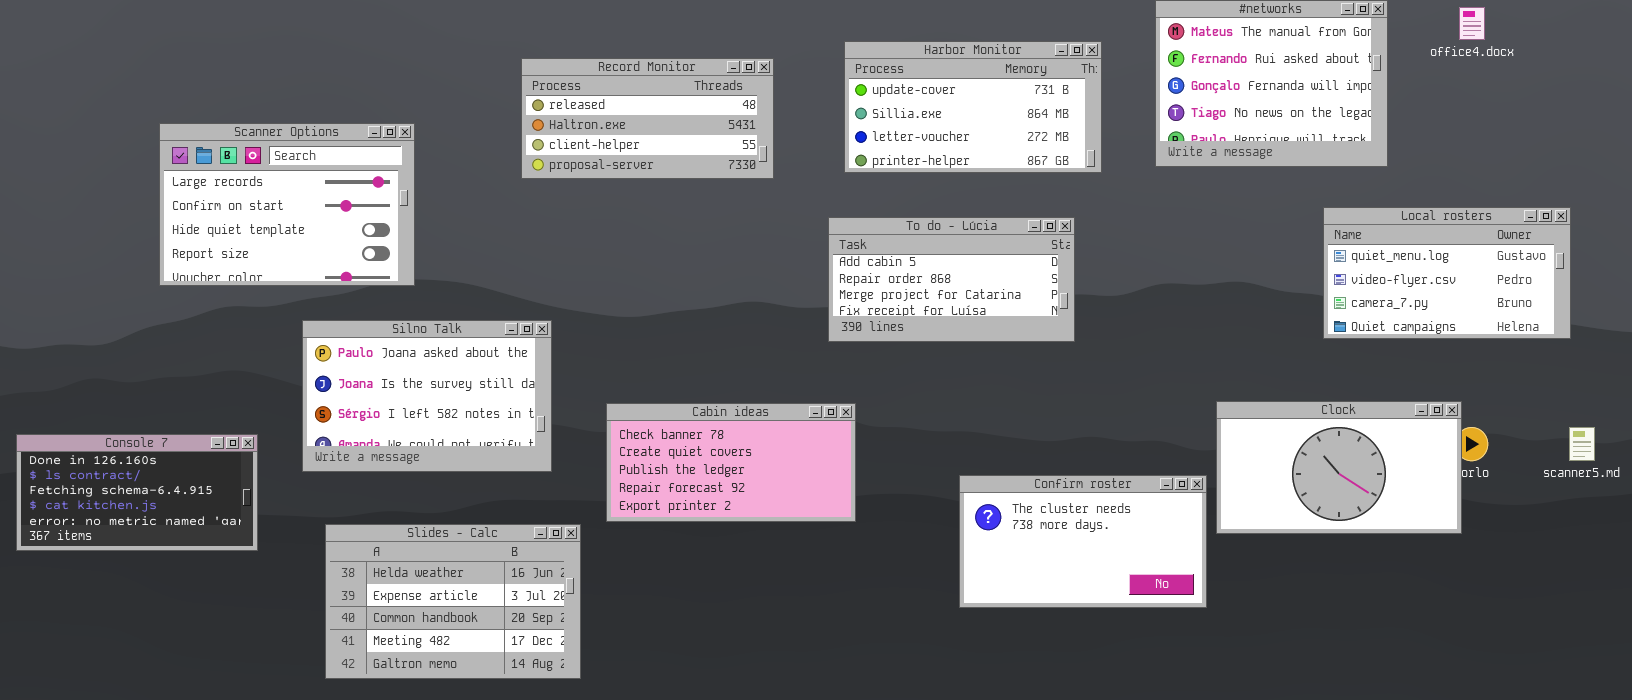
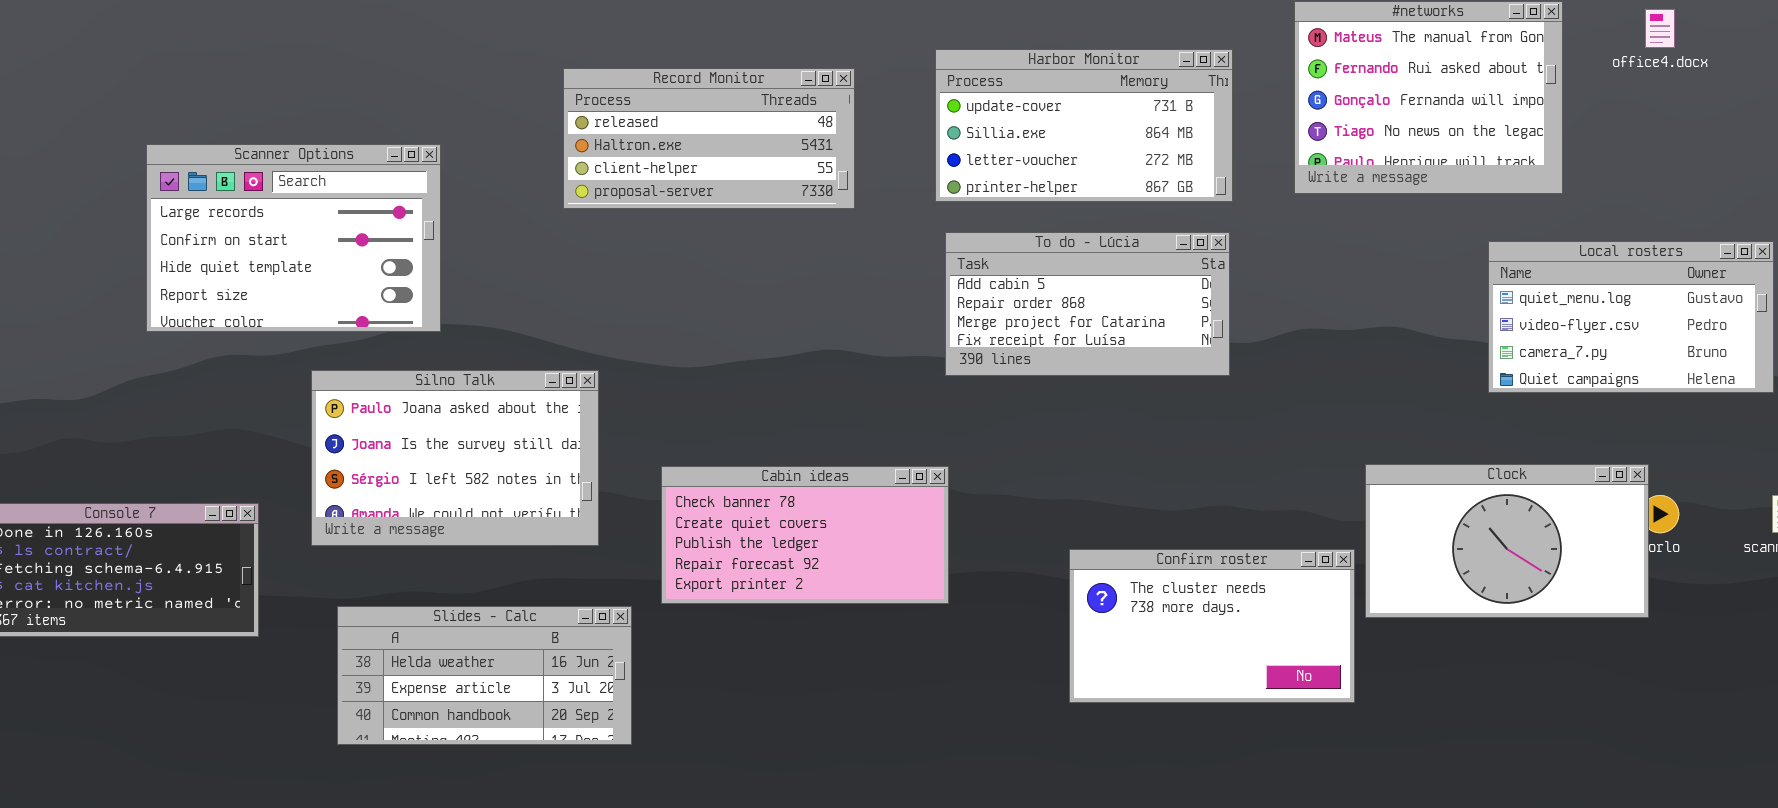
To do - Lúcia: [828,217,1075,342] -> [945,232,1230,376], moved
Slides - Calc: [325,524,581,679] -> [337,606,632,745], resized

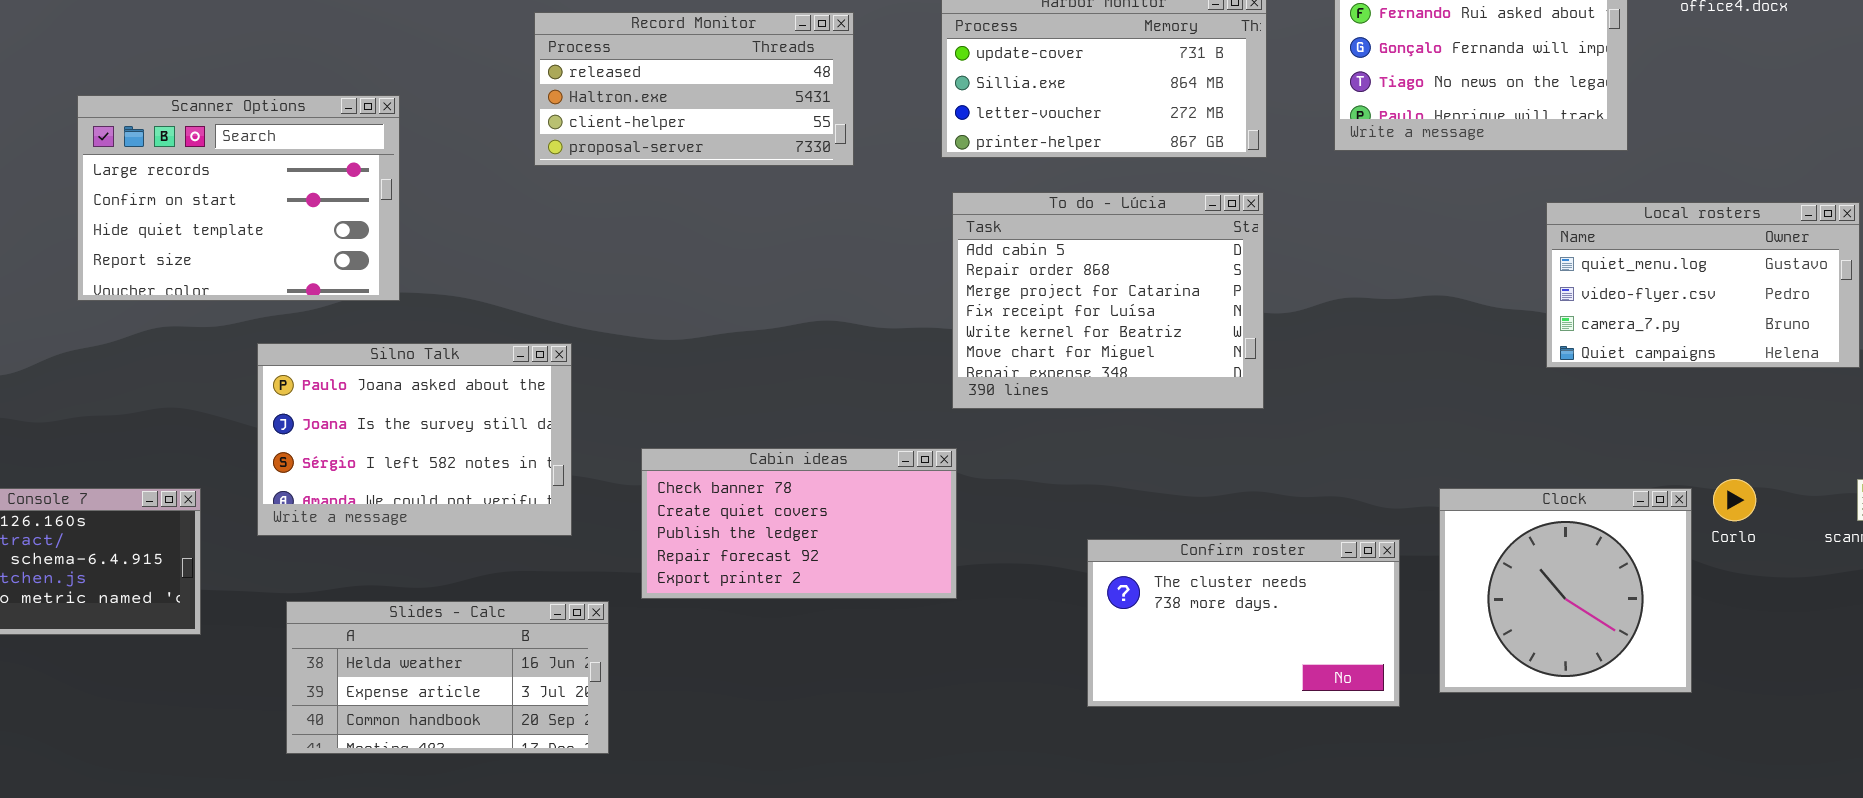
To do - Lúcia: [945,232,1230,376] -> [952,192,1264,409], resized
Clock: [1365,464,1649,618] -> [1439,488,1692,693], moved, resized

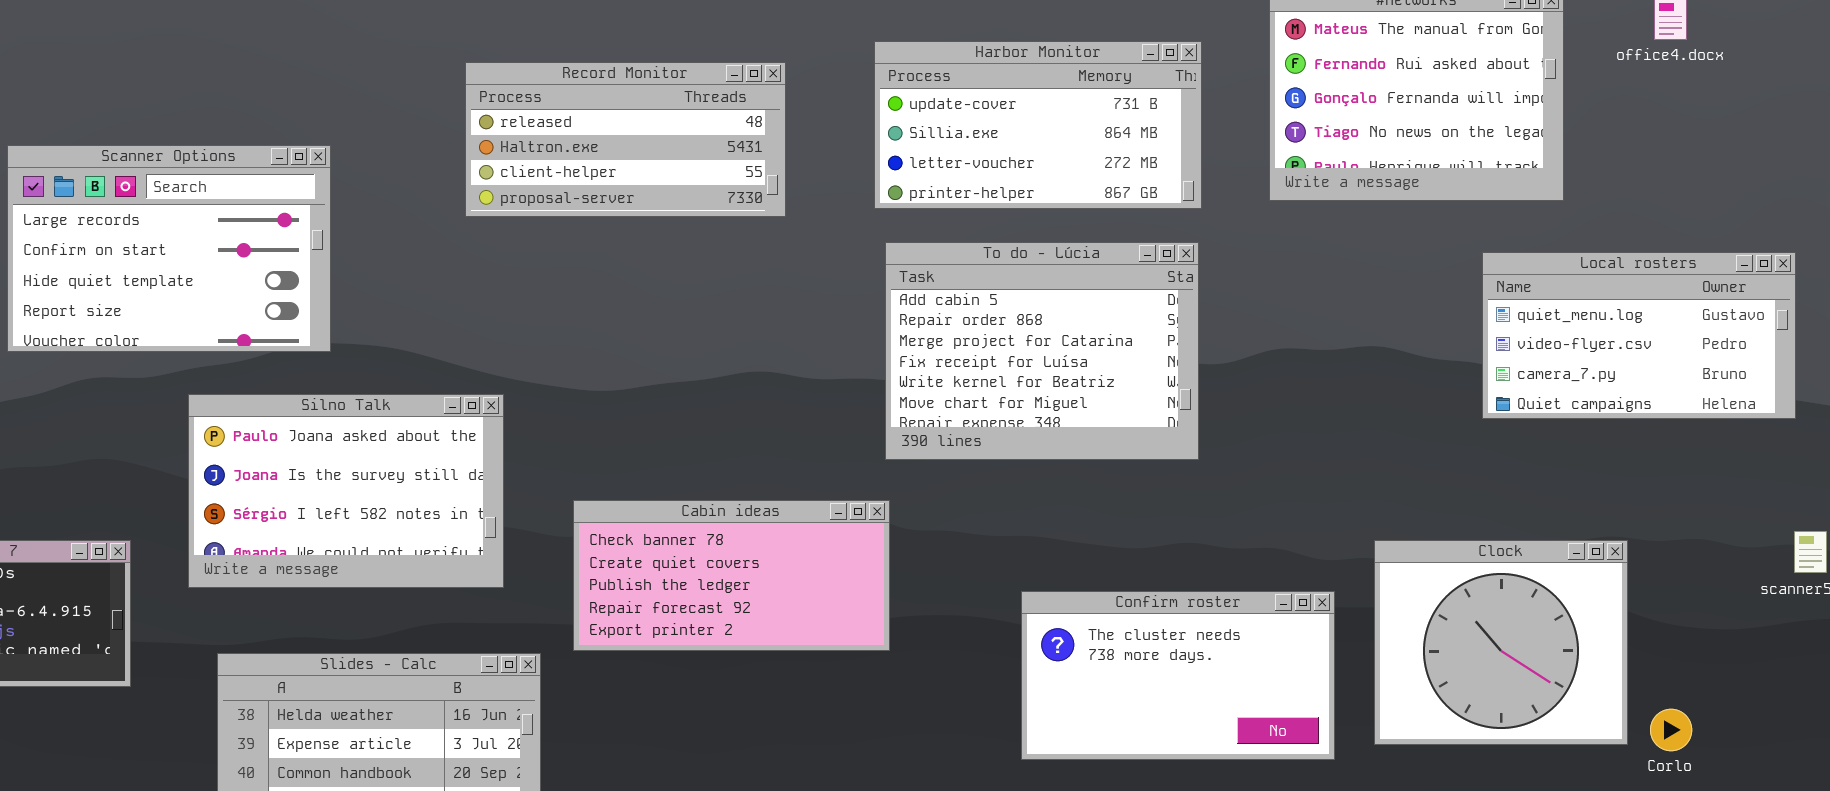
Corlo: [1713,479,1756,521] -> [1650,709,1692,751], moved

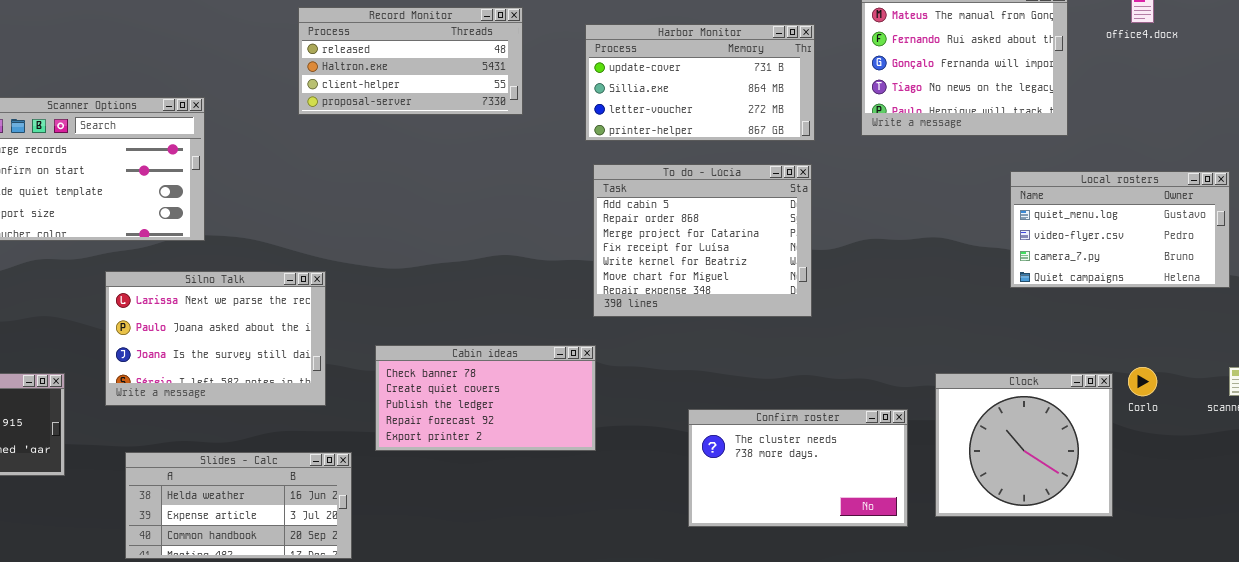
Record Monitor: [465,62,786,217] -> [298,7,523,115], moved
Silno Talk: [188,394,504,588] -> [105,271,326,406], scrolled up 1 row
Corlo: [1650,709,1692,751] -> [1128,367,1157,396], moved

